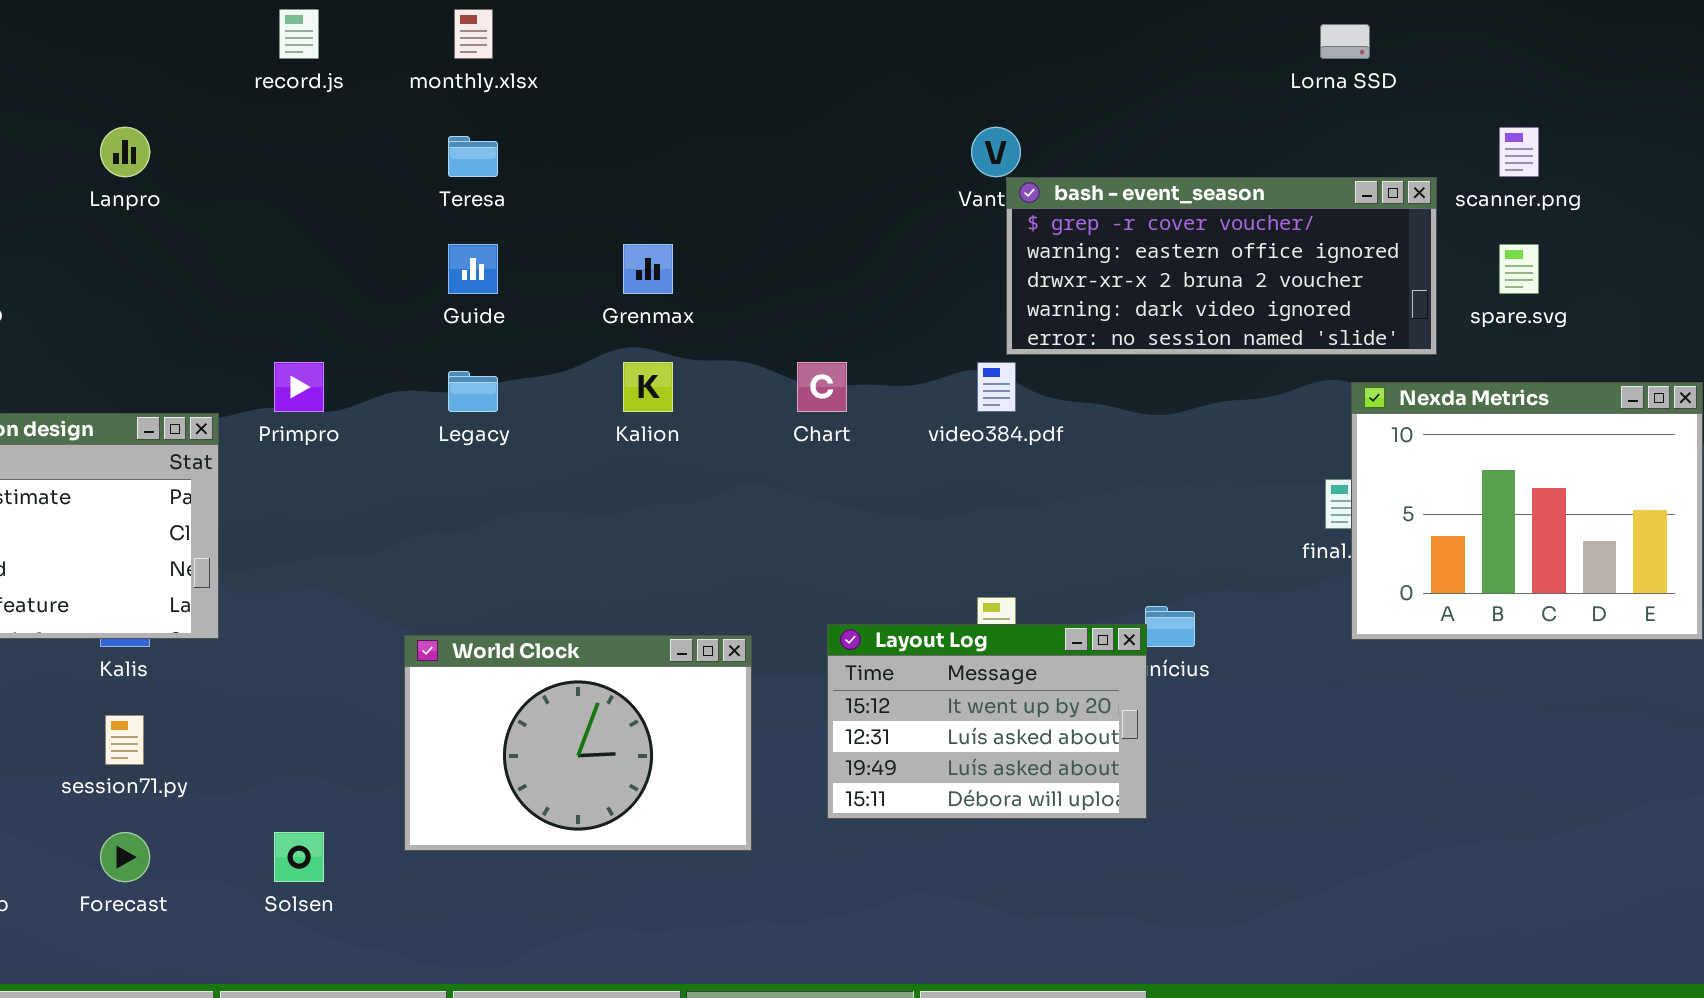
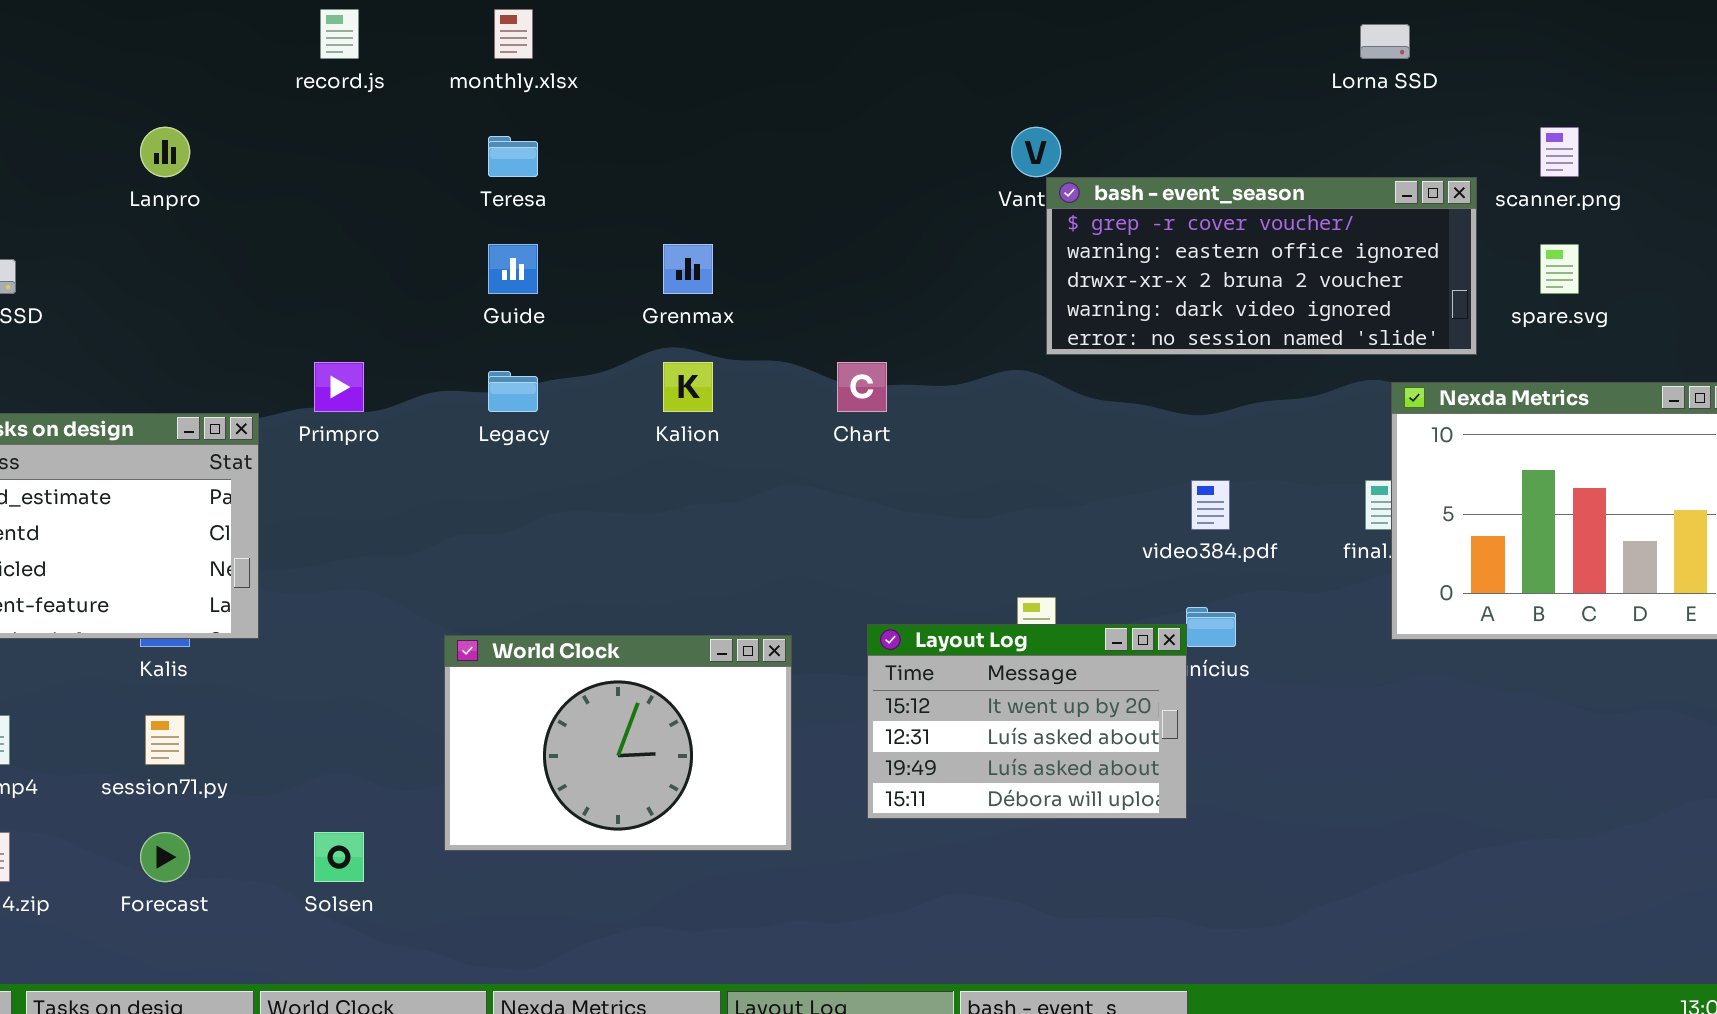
video384.pdf: [977,362,1016,412] -> [1191,480,1230,530], moved

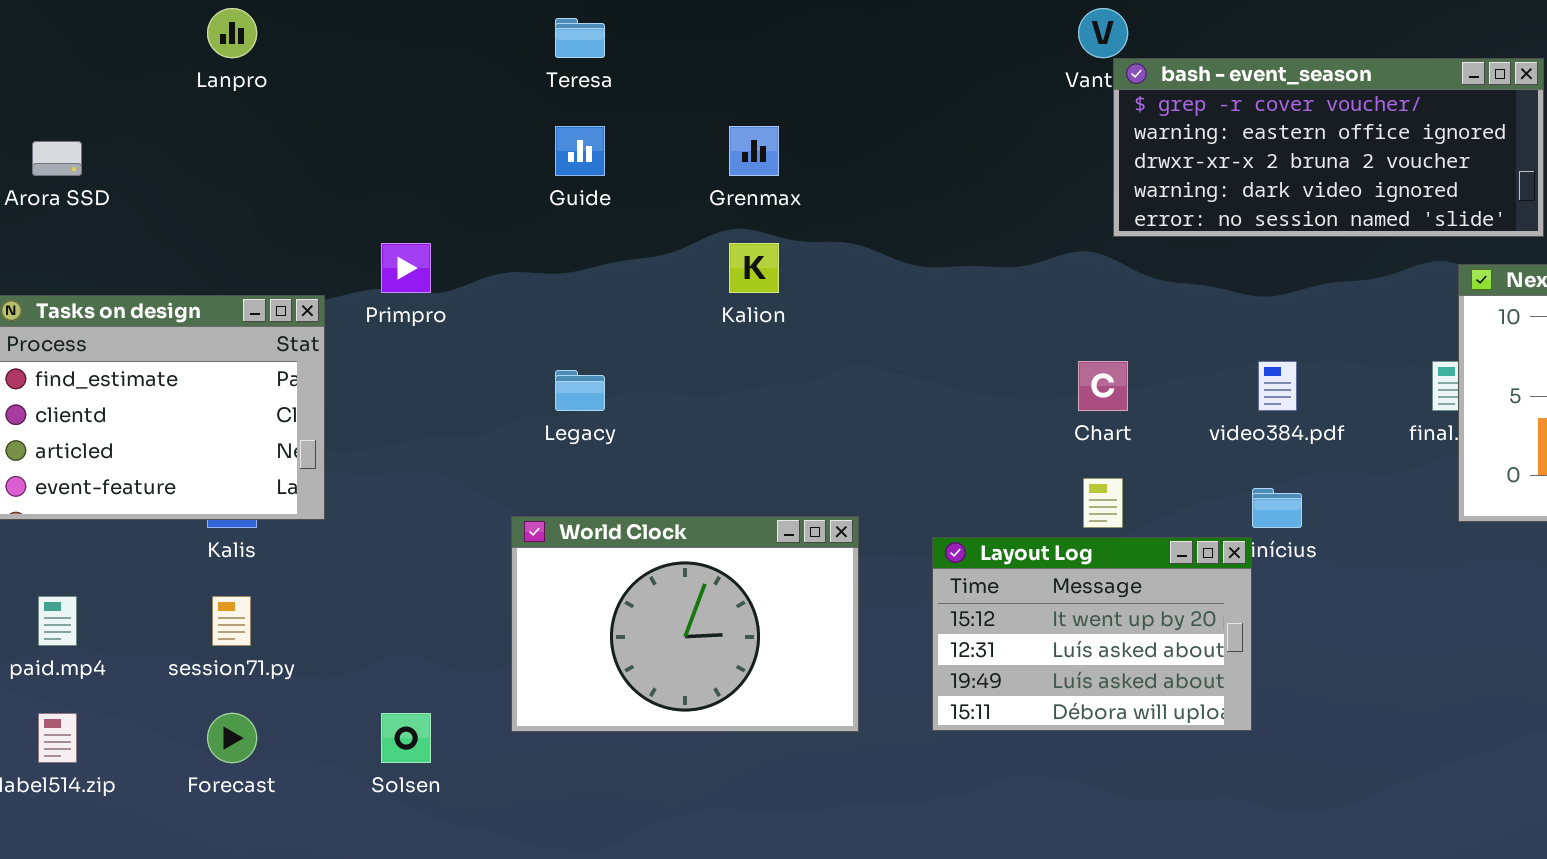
Chart: [837,362,887,412] -> [1078,361,1128,411], moved
Legacy: [488,371,538,412] -> [555,370,605,411], moved
Layout Log: [867,624,1187,819] -> [932,537,1252,731], moved

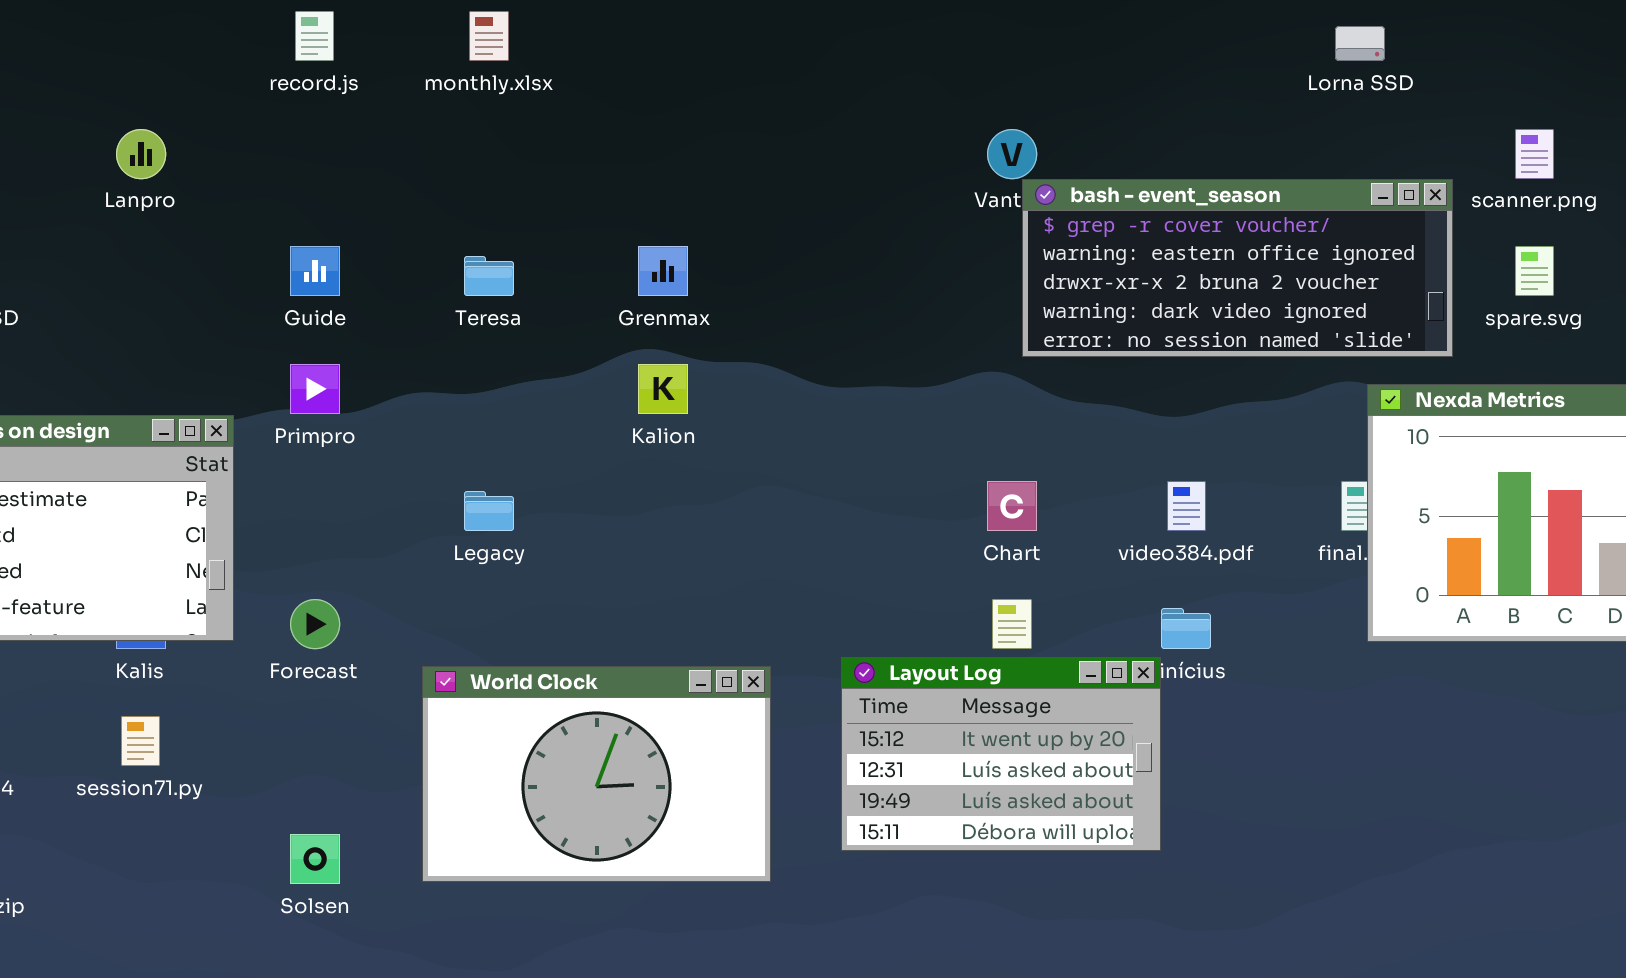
Teresa: [555,18,605,58] -> [464,256,514,296], moved
Guide: [555,126,605,176] -> [290,246,340,296], moved
World Clock: [511,516,859,732] -> [422,666,771,882], moved
Forecast: [207,713,257,763] -> [290,599,340,649], moved

